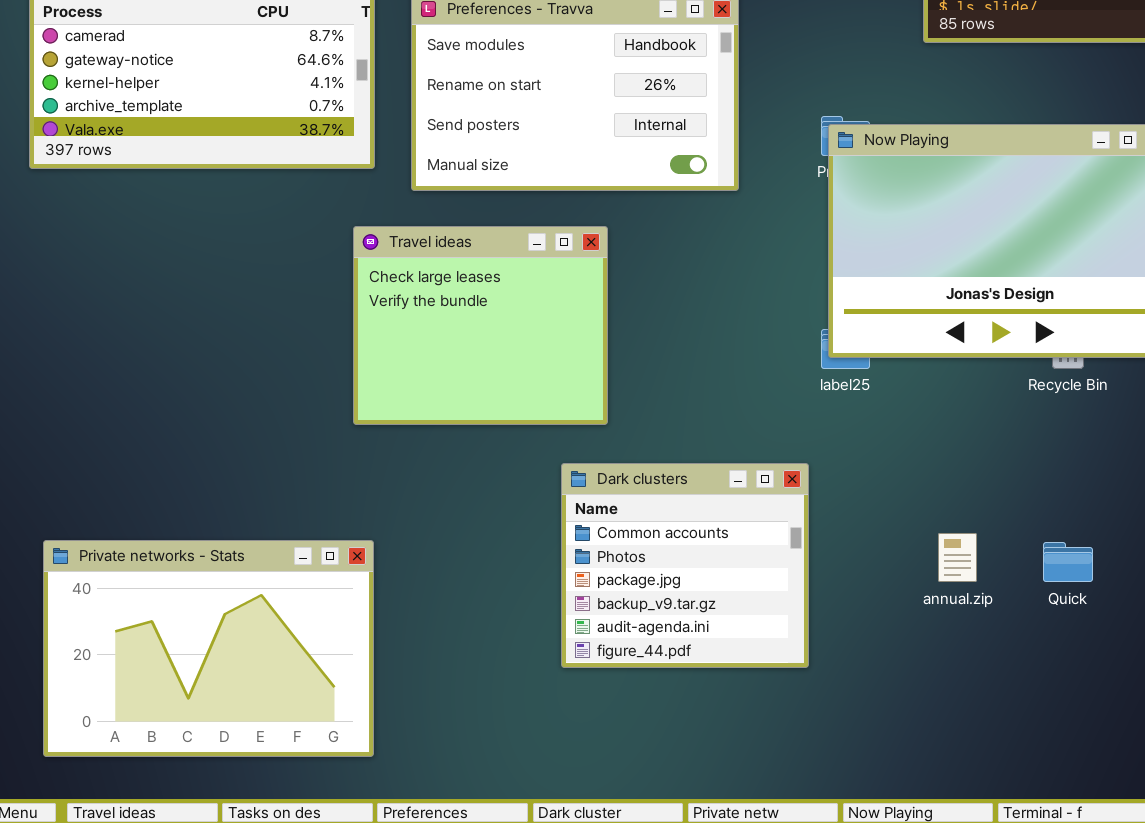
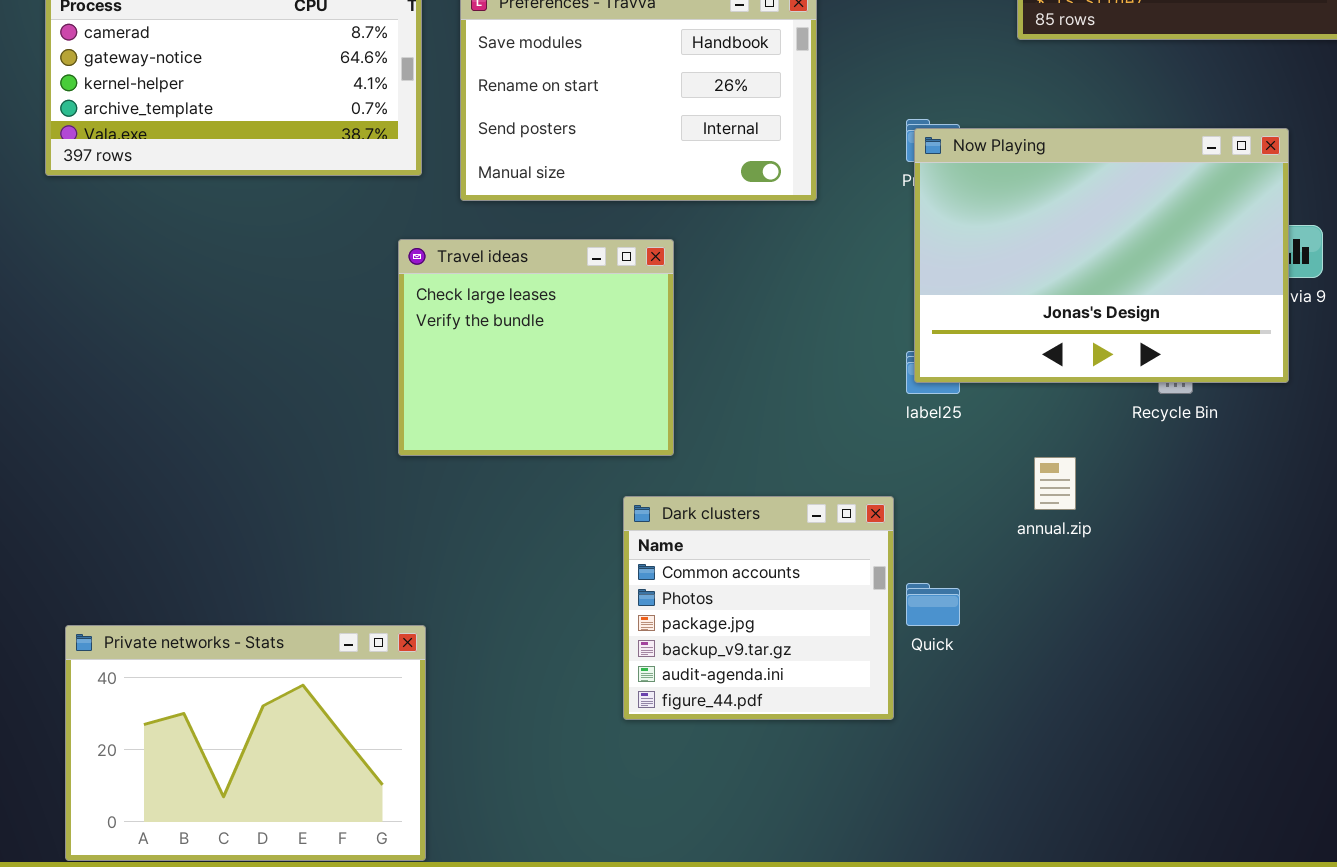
annual.zip: [938,533,977,582] -> [1034,457,1076,510], moved
Private networks - Stats: [43,540,374,757] -> [65,625,426,861], moved
Quick: [1043,542,1093,582] -> [906,583,960,626], moved

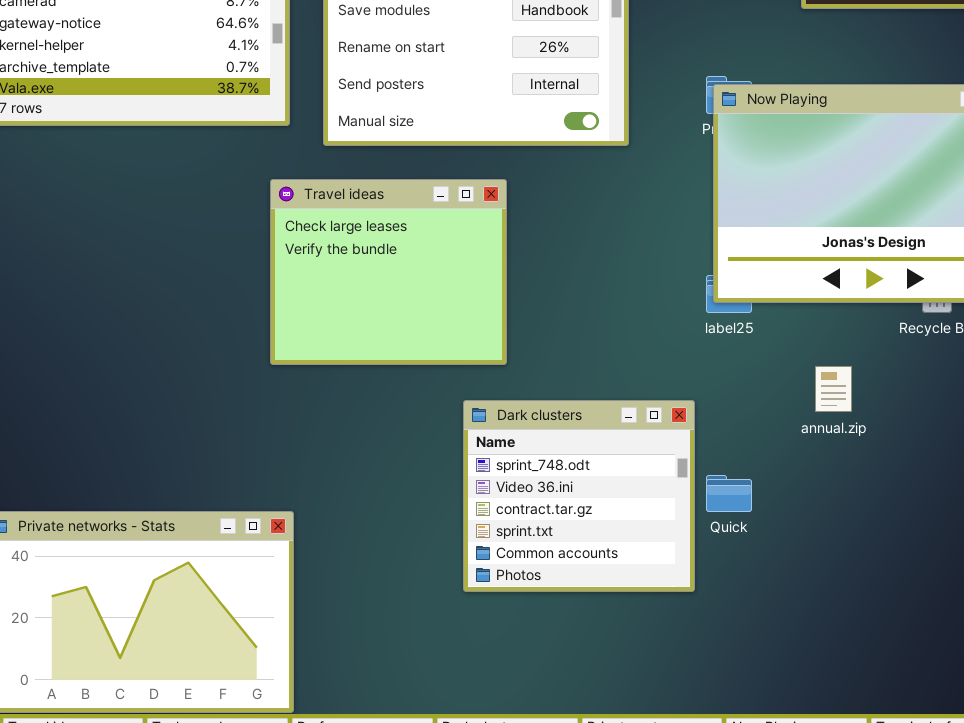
Dark clusters: [623,496,894,720] -> [463,400,695,592], scrolled up 4 rows

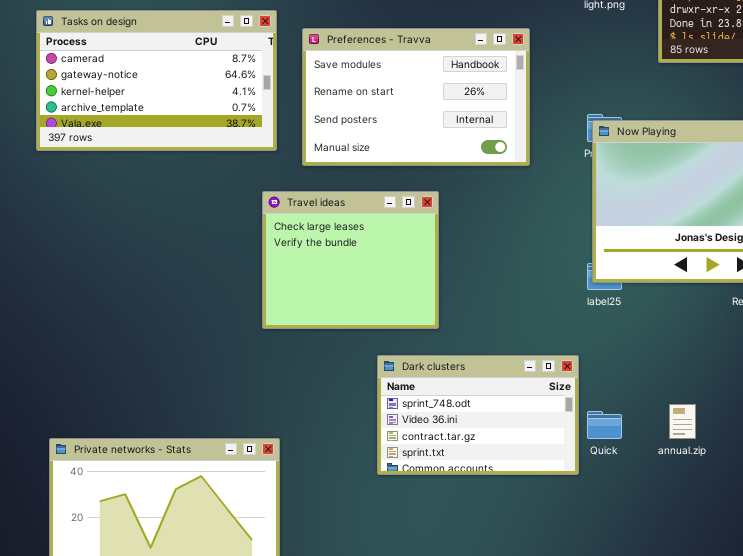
annual.zip: [815,366,852,412] -> [669,404,696,439], moved
Dark clusters: [463,400,695,592] -> [377,355,579,475], resized

